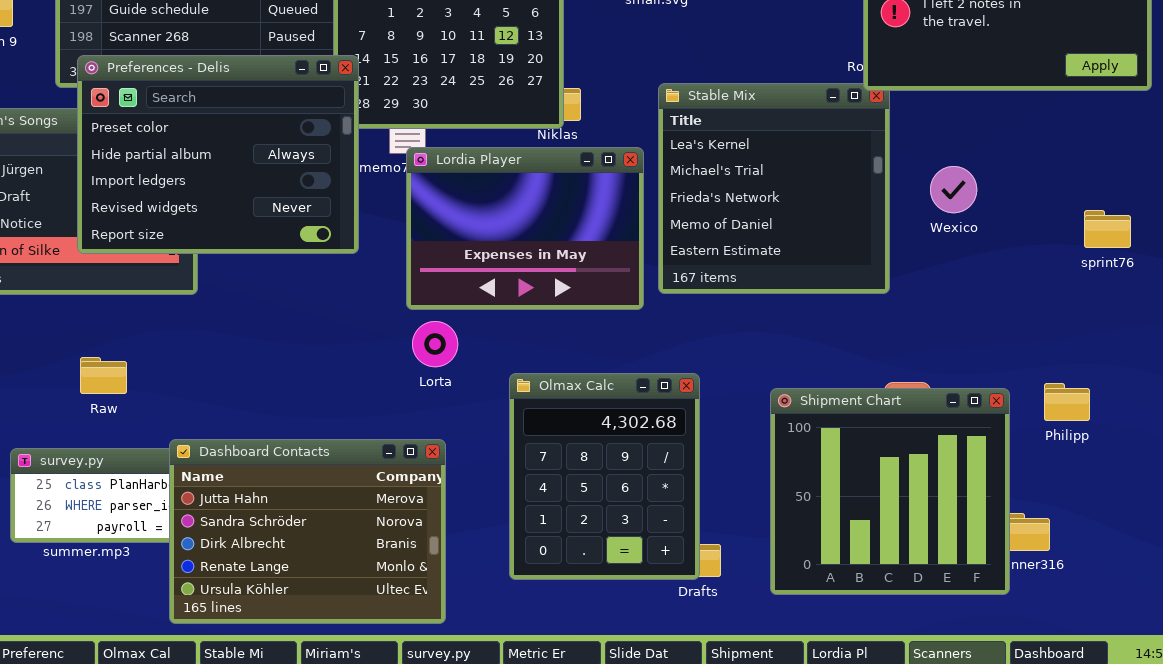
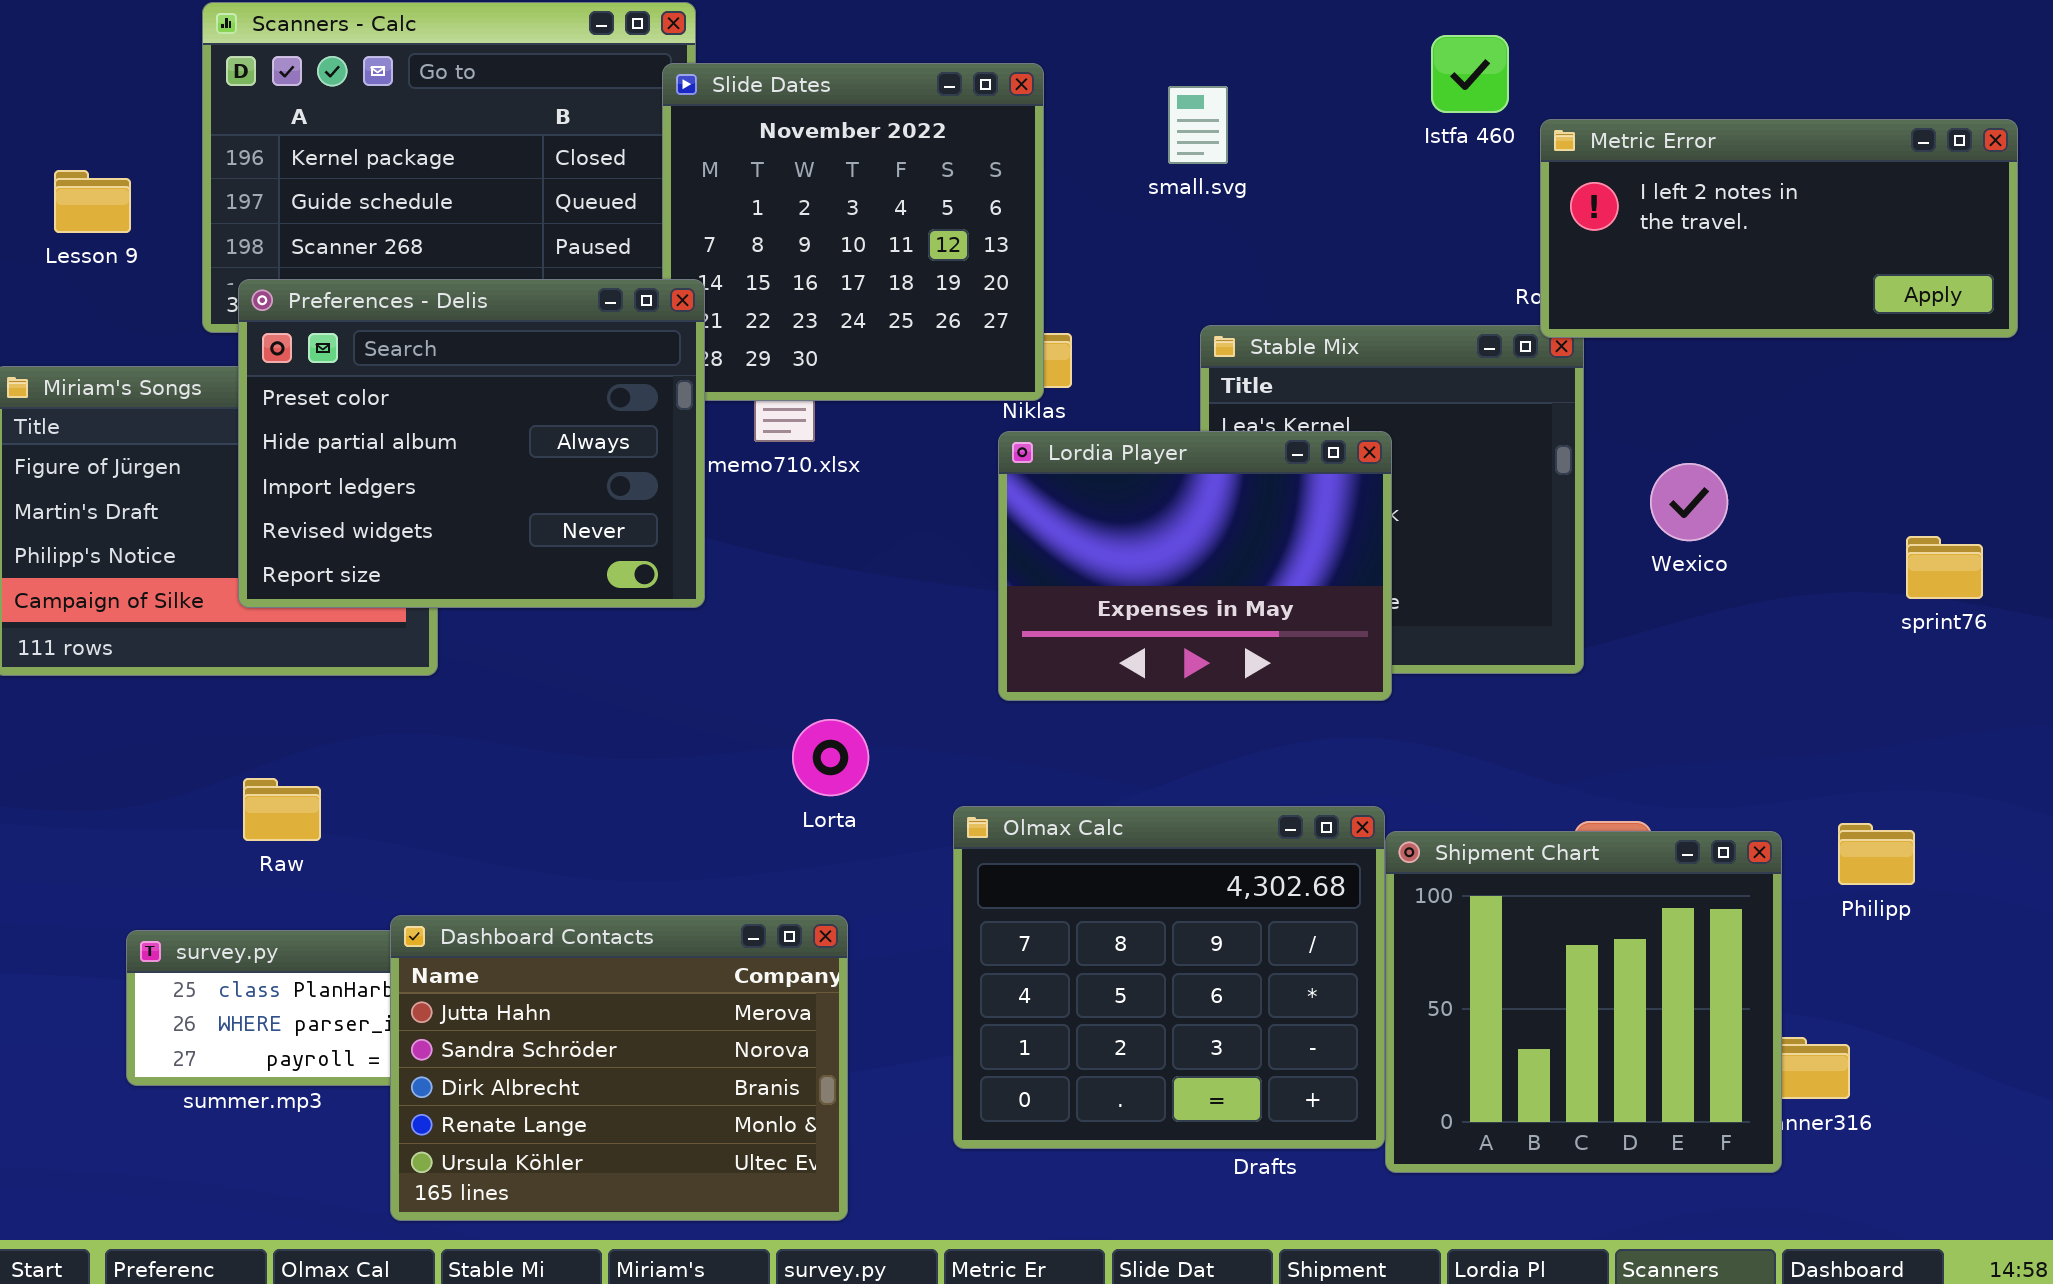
Lordia Player: [406,147,644,310] -> [998,431,1392,701], moved
Olmax Calc: [509,373,700,580] -> [953,806,1385,1149], resized

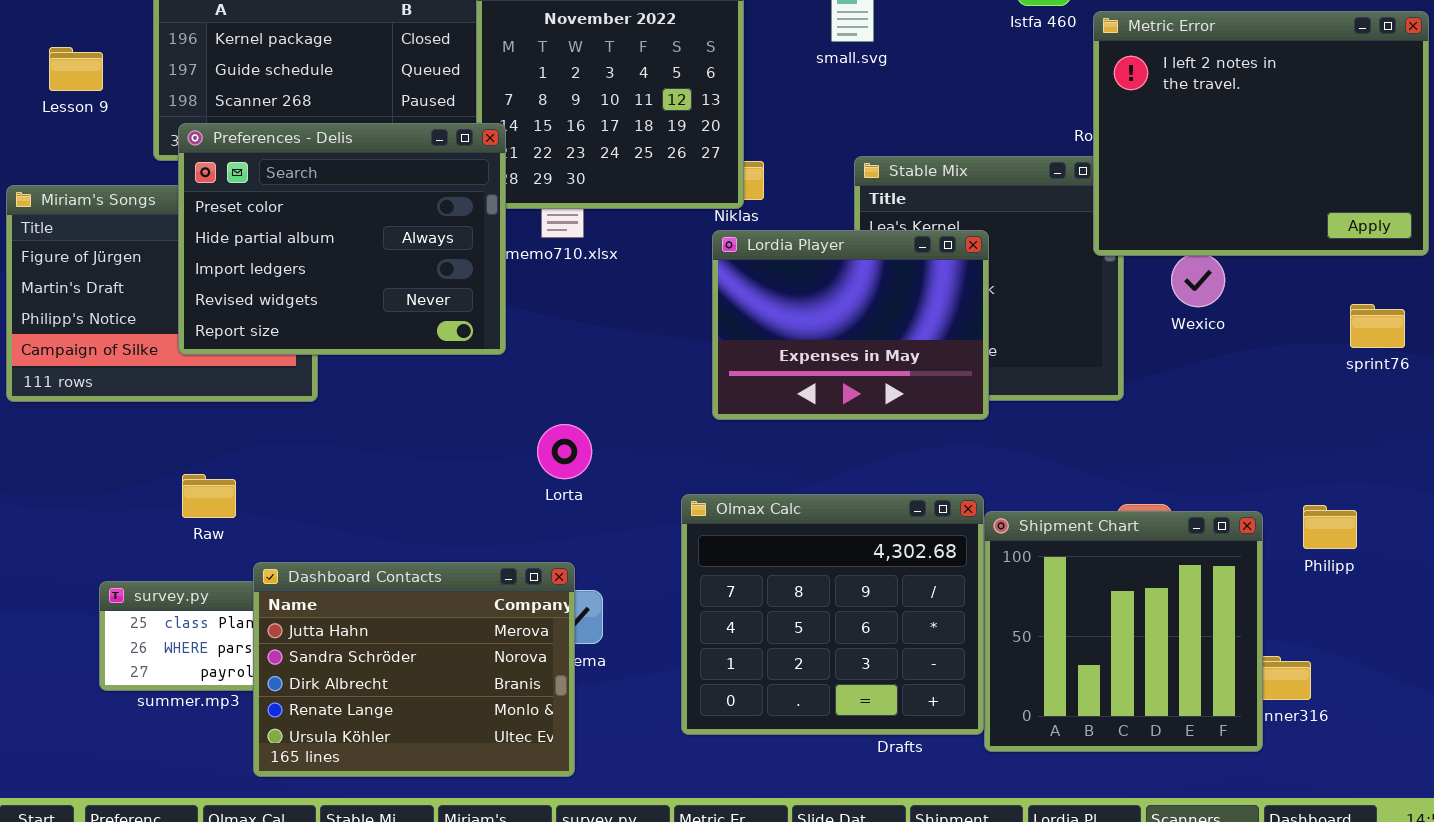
Metric Error: [1540,119,2018,338] -> [1093,11,1429,256], resized
Lorta: [792,719,869,796] -> [537,424,592,479], moved
Dashboard Contacts: [390,915,848,1221] -> [253,562,575,777], moved

